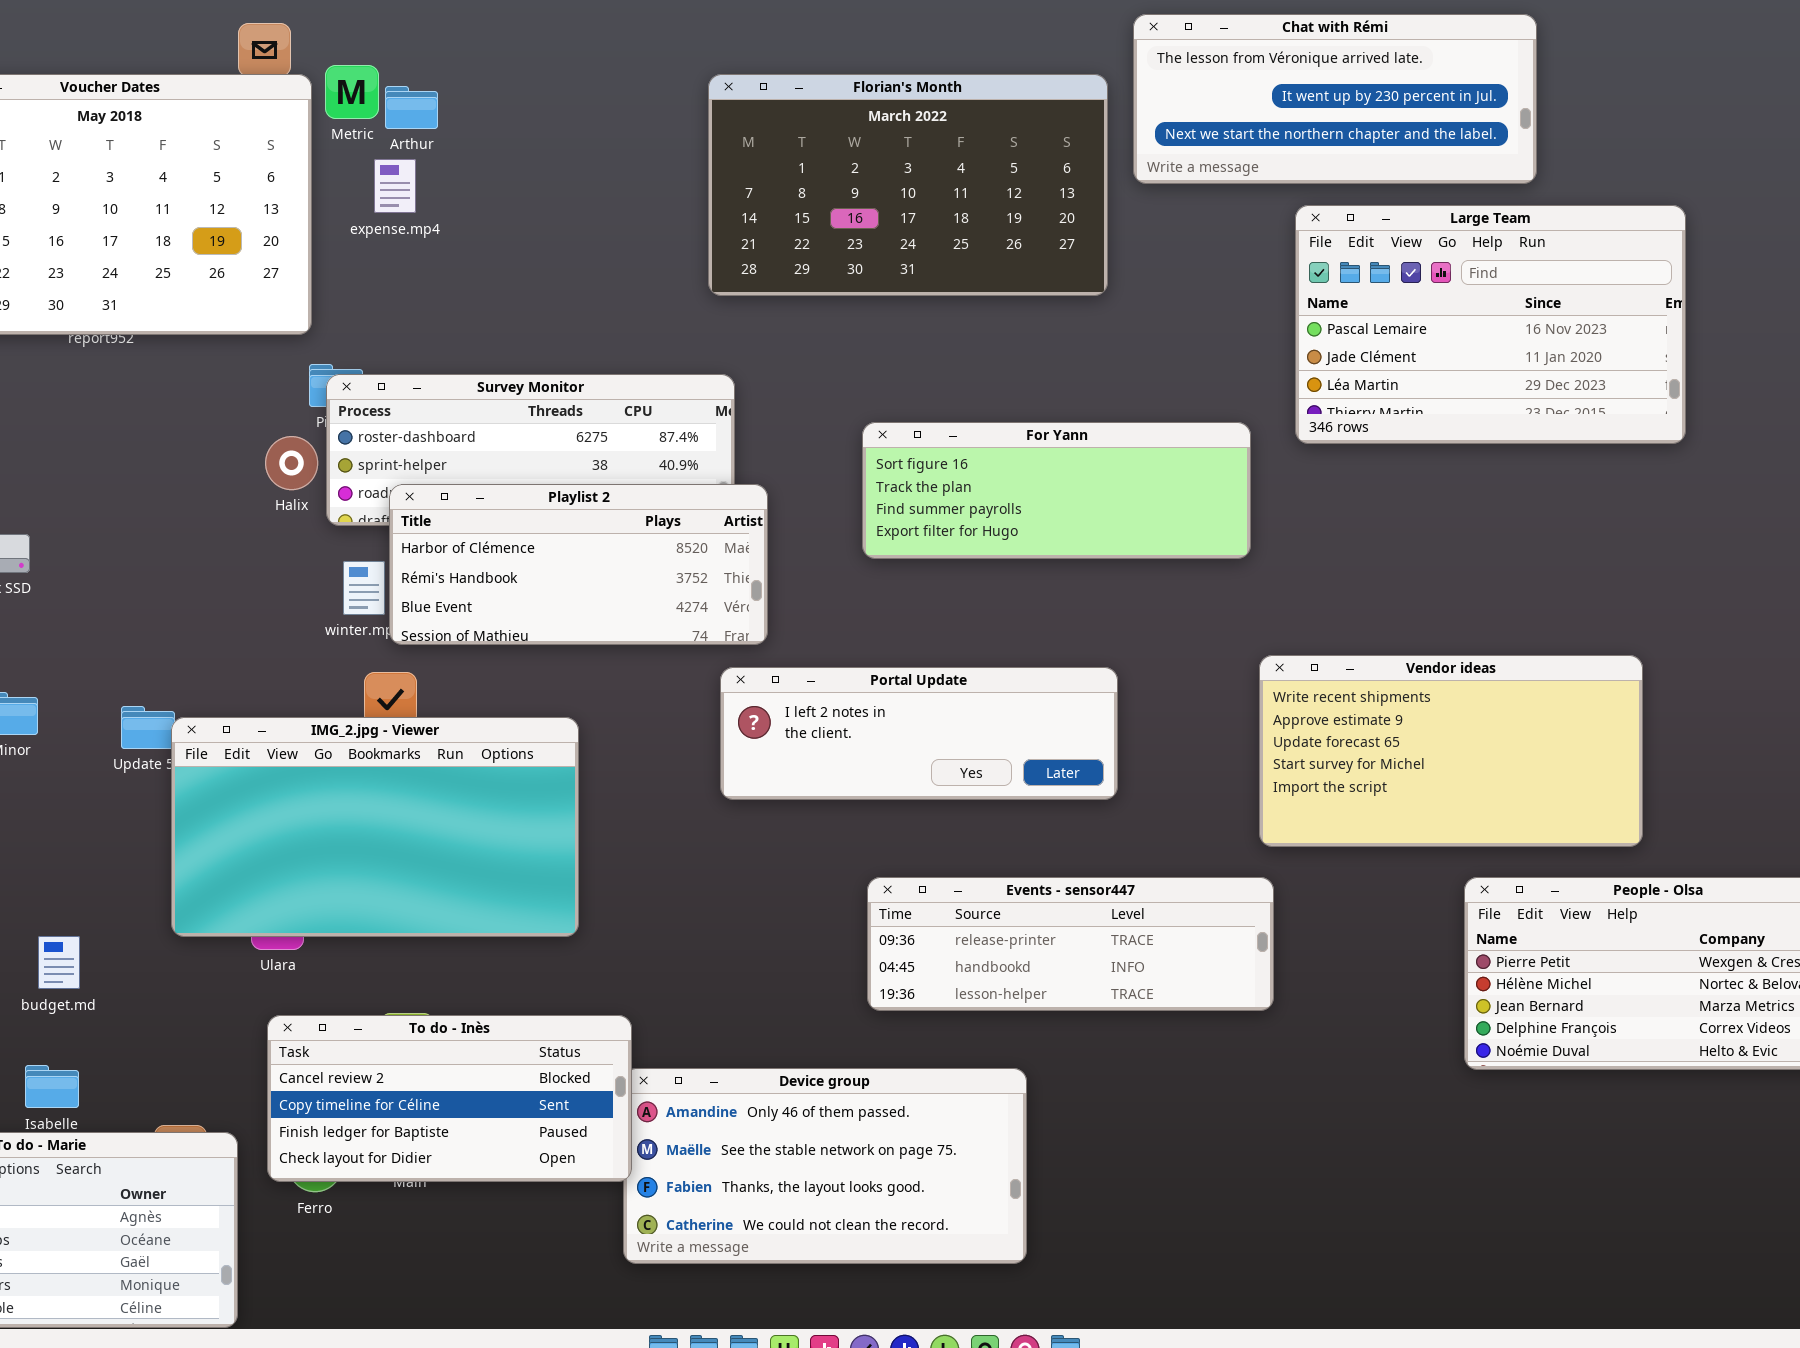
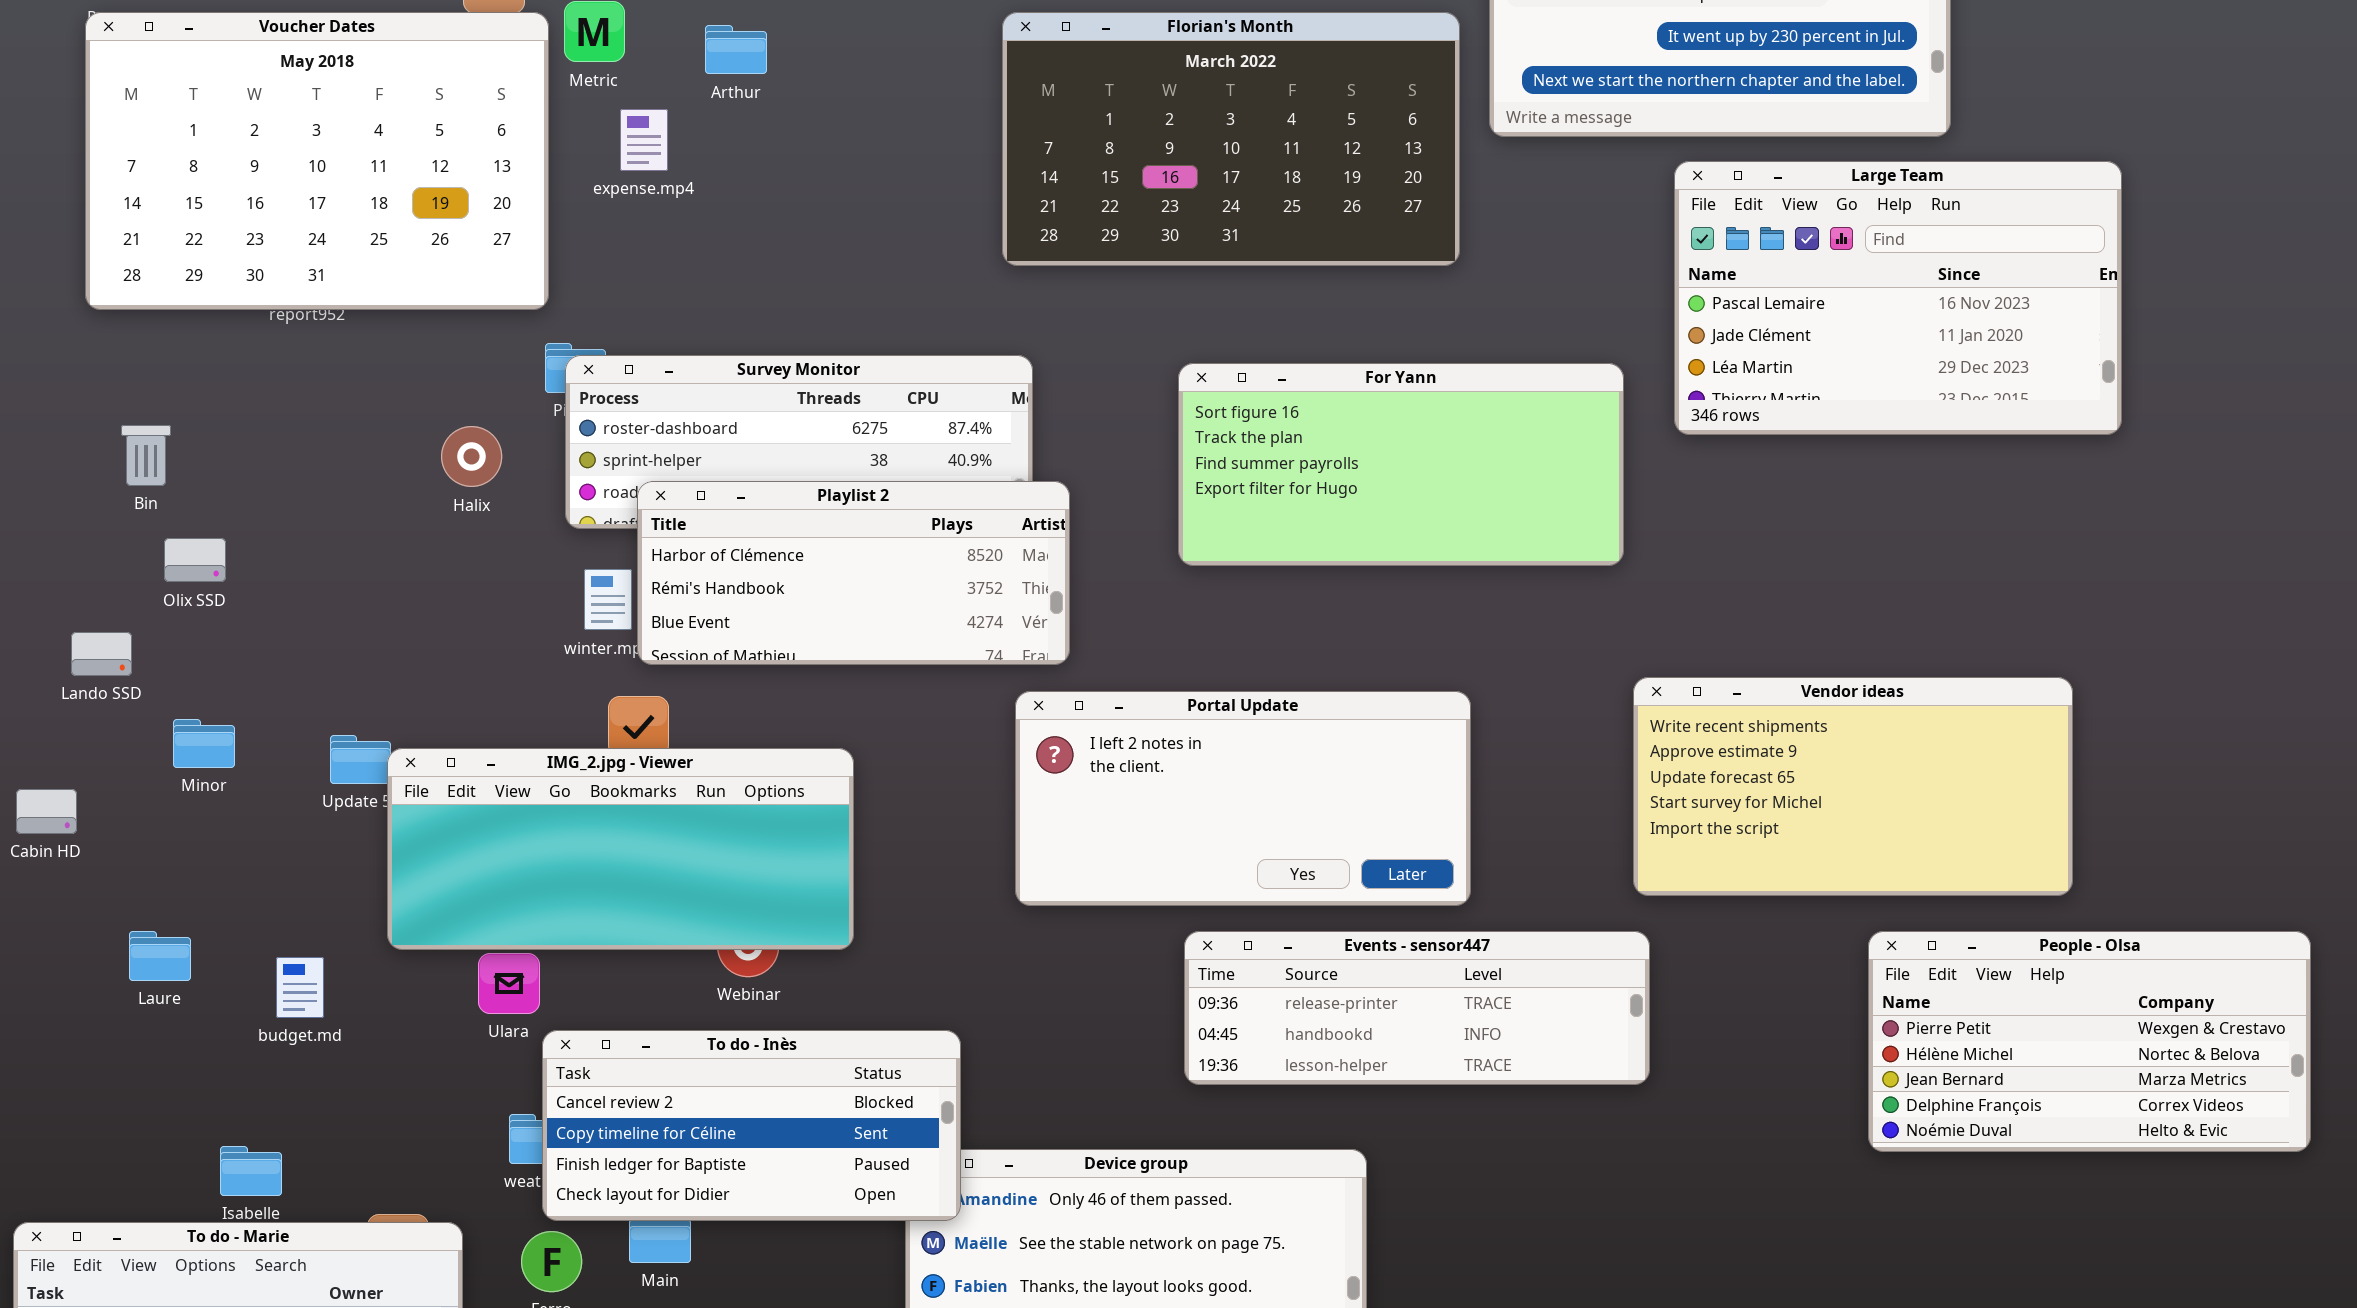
Arthur: [385,86,438,129] -> [705,25,767,74], moved
For Yann: [862,422,1251,559] -> [1178,363,1624,566], resized
Halix: [265,436,318,490] -> [441,426,502,487], moved
Portal Update: [720,667,1118,800] -> [1015,691,1471,906], resized
IMG_2.jpg - Viewer: [171,717,579,937] -> [387,748,854,950], resized
budget.md: [38,936,80,989] -> [276,957,324,1018], moved
To do - Inès: [267,1015,632,1182] -> [542,1030,961,1221], moved

